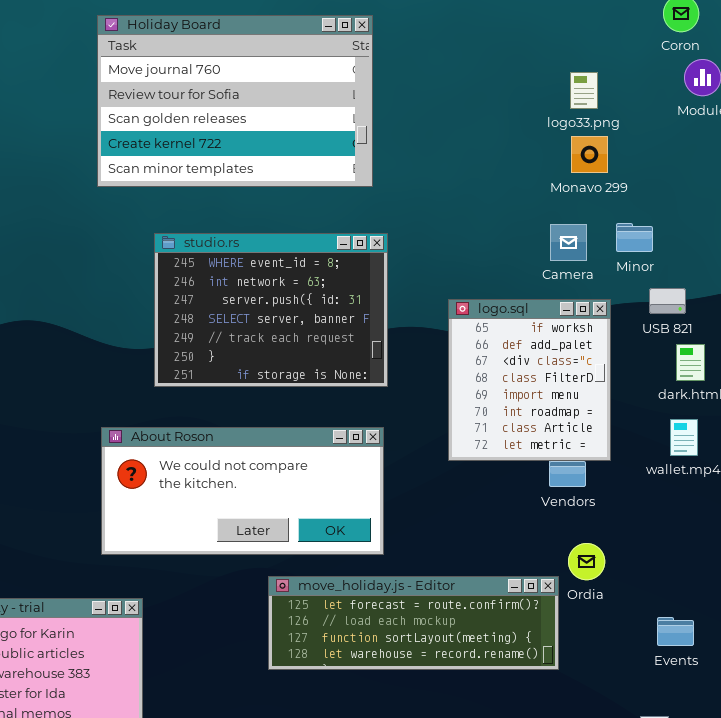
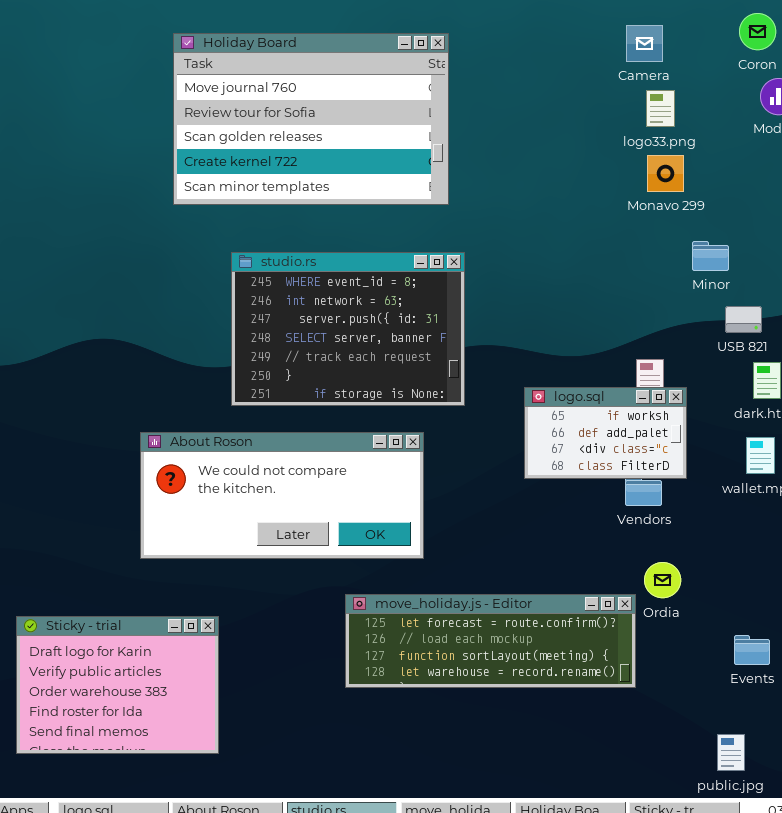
Camera: [550,224,587,261] -> [626,25,663,62], moved
logo.sql: [448,299,611,461] -> [524,387,687,479], resized
About Roson: [101,427,384,555] -> [140,432,424,559], moved

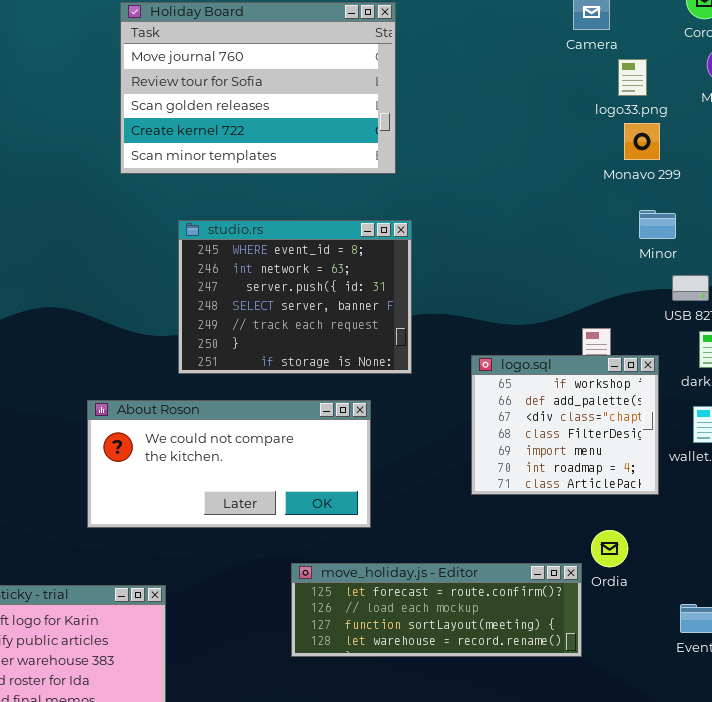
logo33.png: [646,90,675,127] -> [618,59,647,96], moved
Monavo 299: [647,155,684,192] -> [624,123,660,160], moved
logo.sql: [524,387,687,479] -> [471,355,659,495], resized

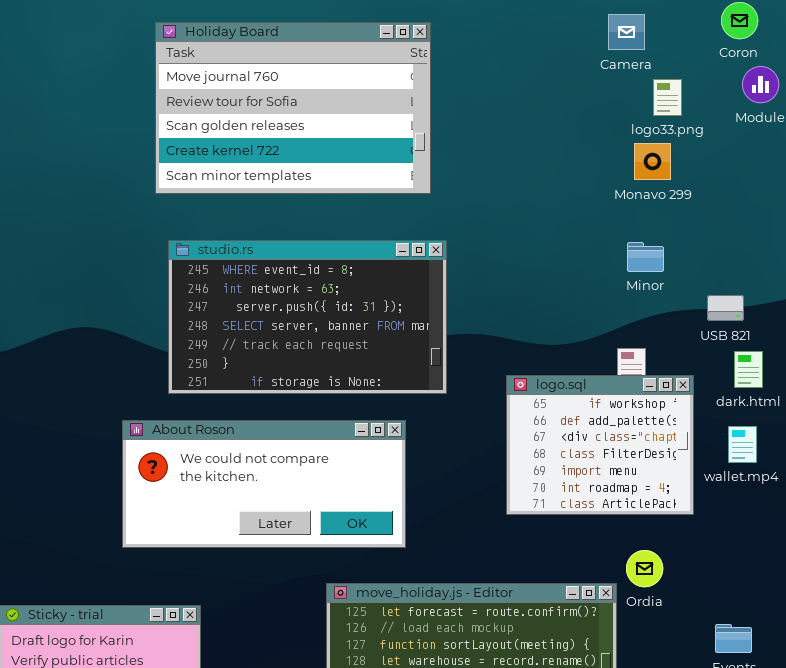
Monavo 299: [624,123,660,160] -> [634,143,671,180], moved
Minor: [639,210,676,239] -> [627,242,664,272], moved
studio.rs: [178,220,412,374] -> [168,240,447,394], resized

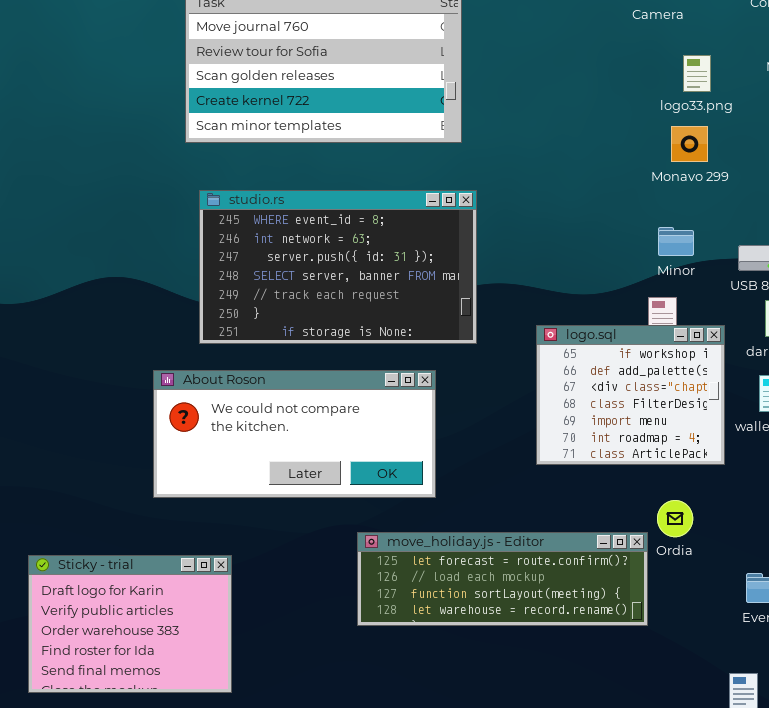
logo33.png: [653,79,682,116] -> [683,55,711,92], moved
Monavo 299: [634,143,671,180] -> [671,126,708,162], moved
Minor: [627,242,664,272] -> [658,227,694,256], moved

